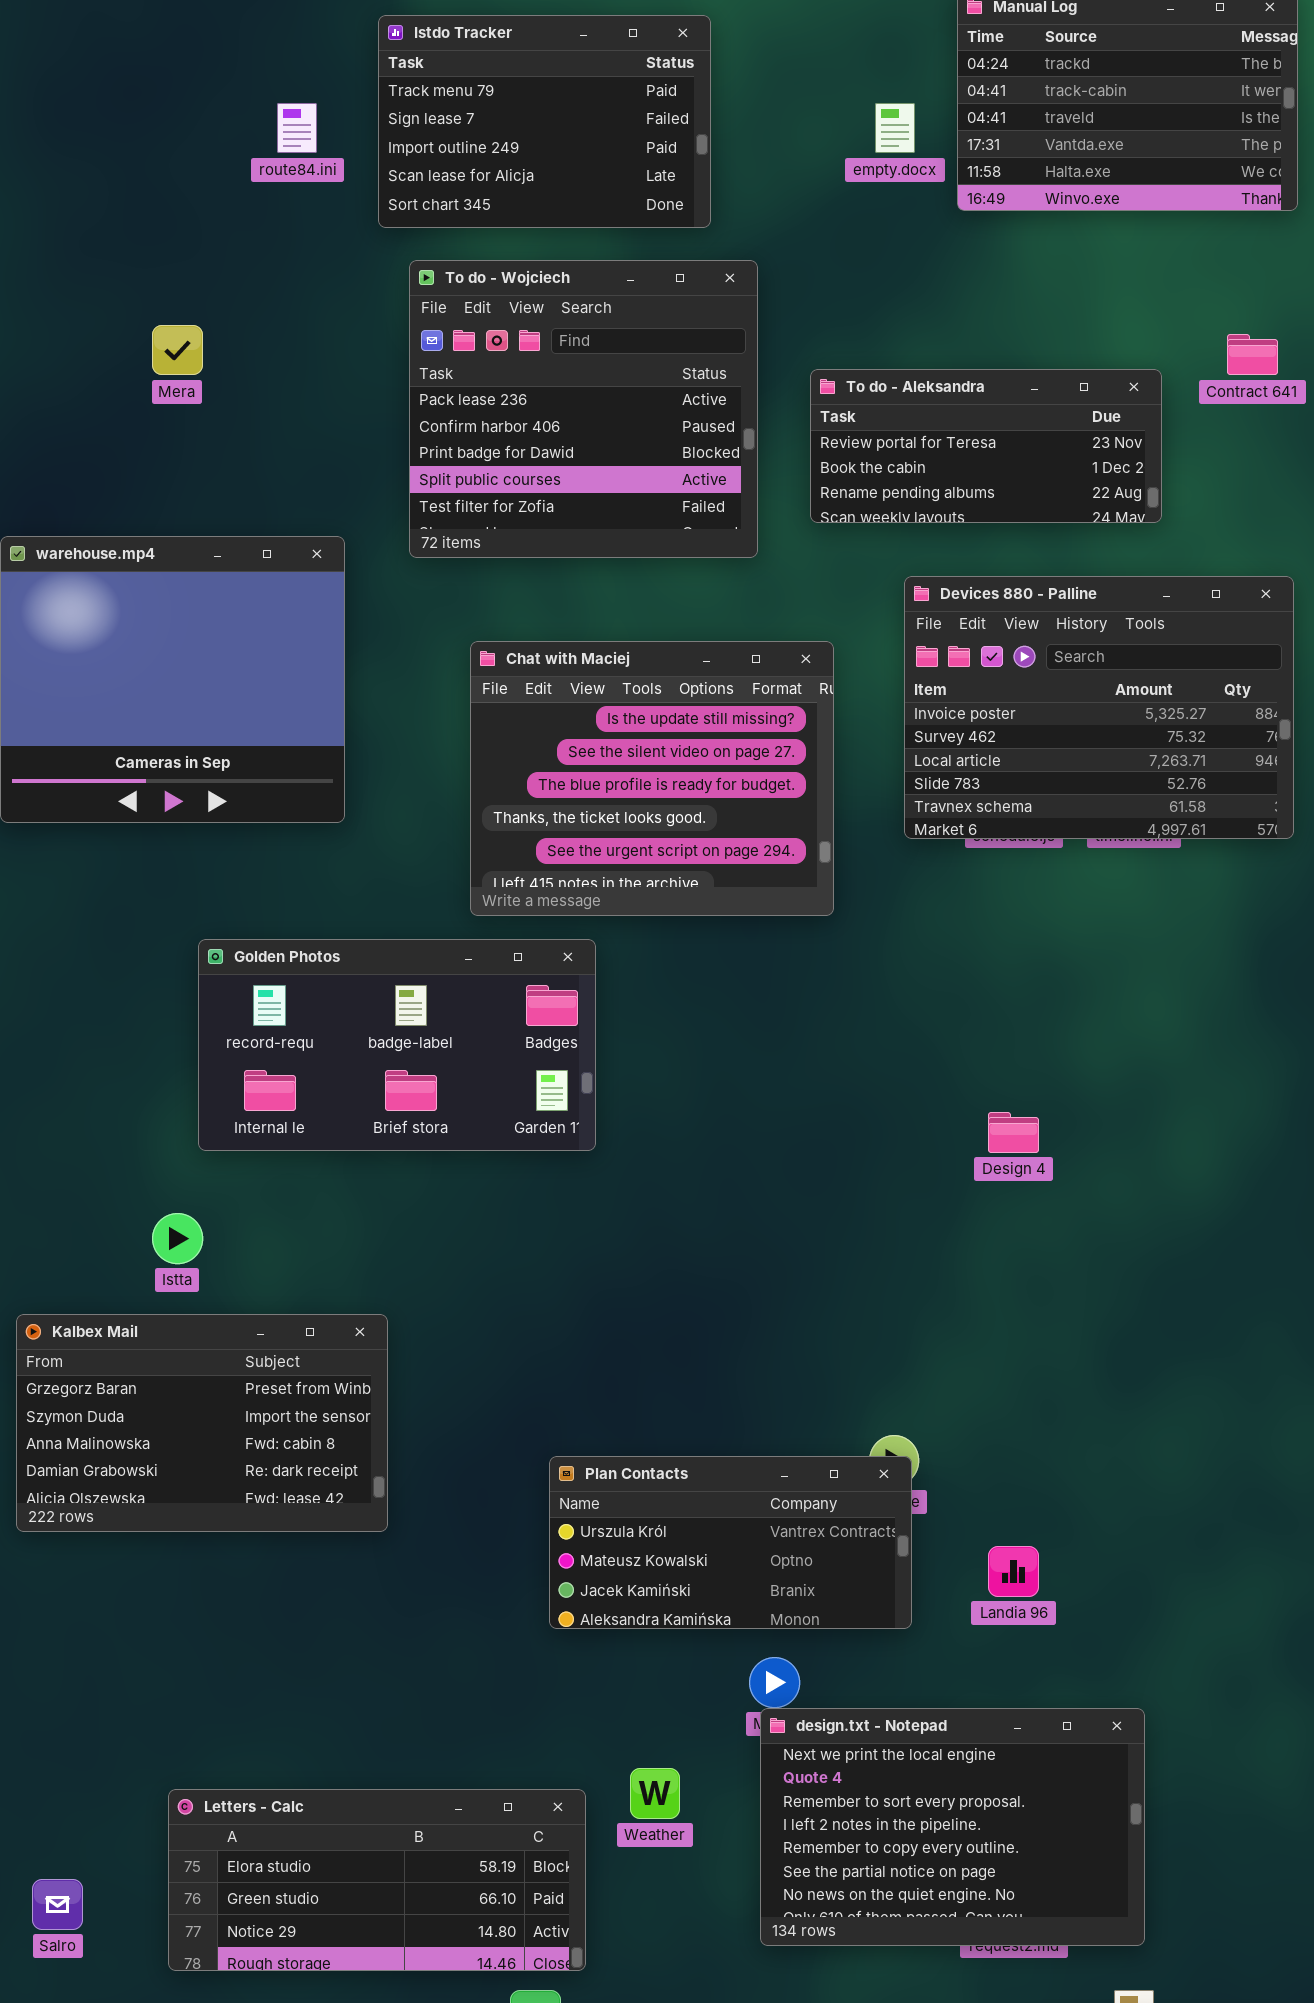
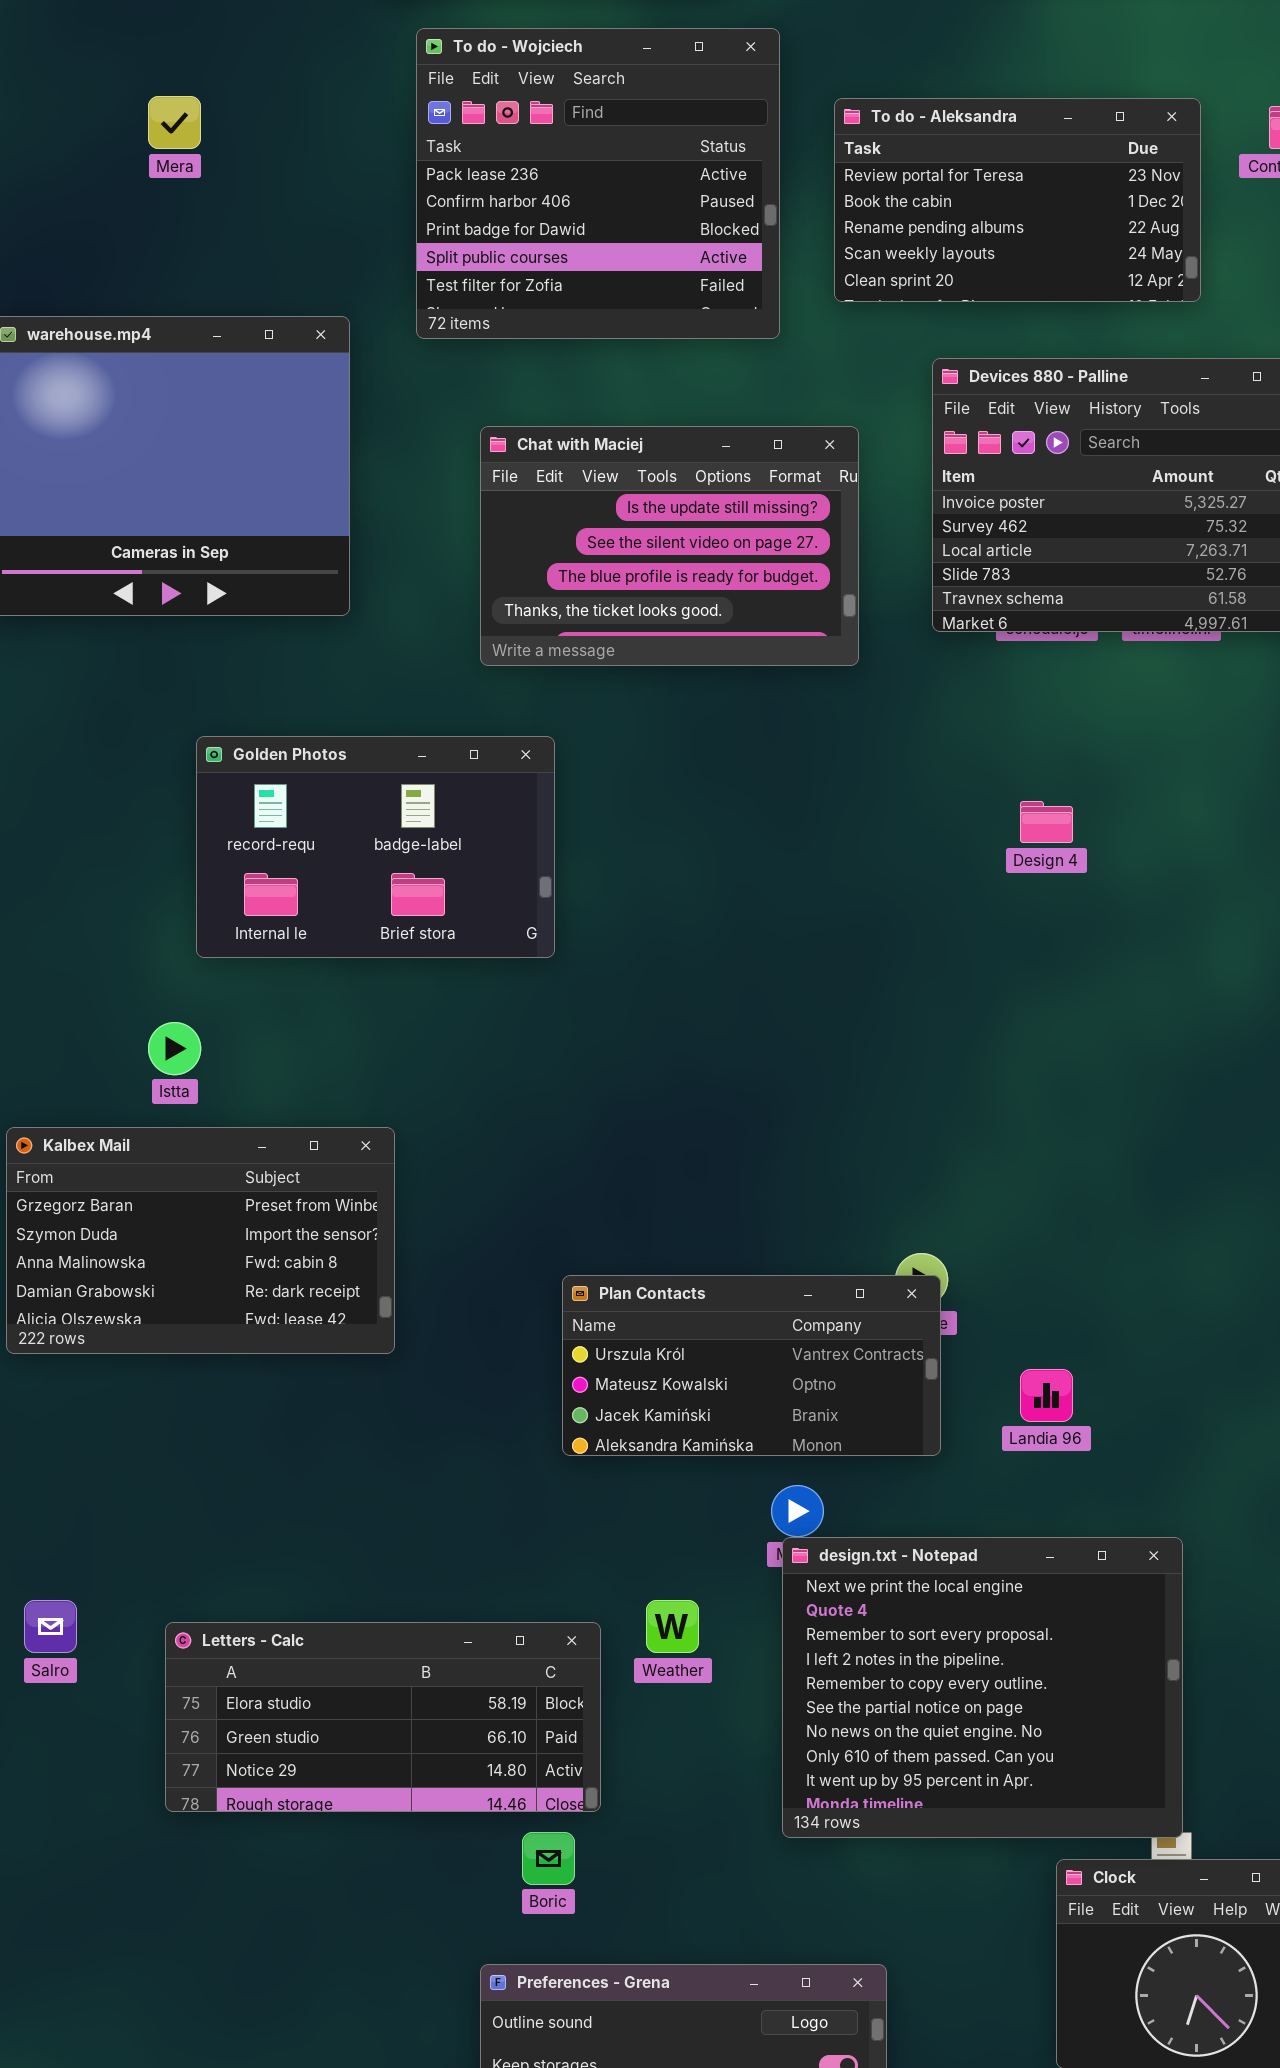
To do - Aleksandra: [810,369,1162,523] -> [834,98,1201,302], resized
Chat with Maciej: [470,641,834,916] -> [480,426,859,666], resized
Golden Photos: [198,939,596,1151] -> [196,736,555,958], resized
Design 4: [988,1112,1039,1153] -> [1020,801,1073,843], moved
design.txt - Notepad: [760,1708,1145,1946] -> [782,1537,1183,1838], resized
Salro: [32,1879,83,1930] -> [24,1600,77,1653], moved

